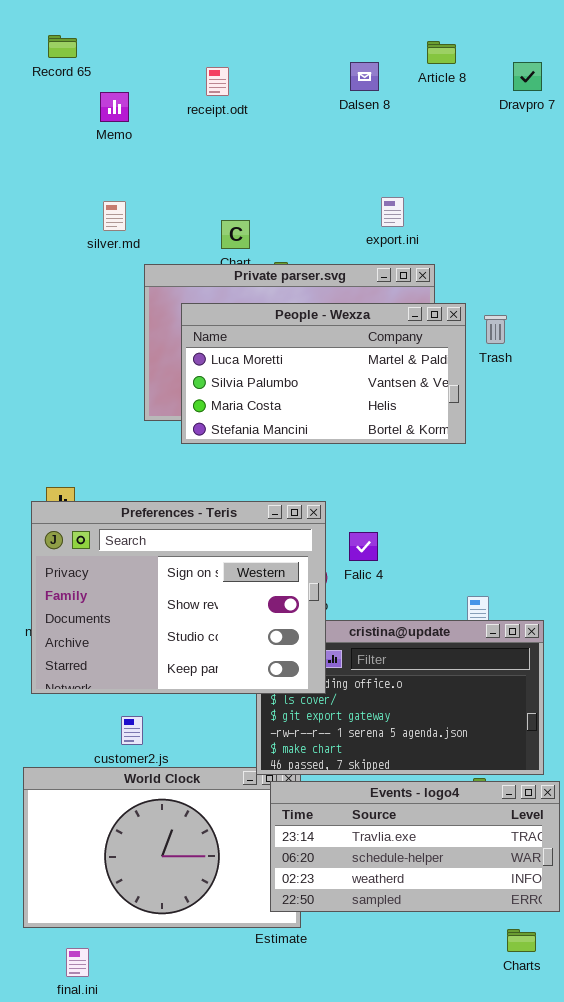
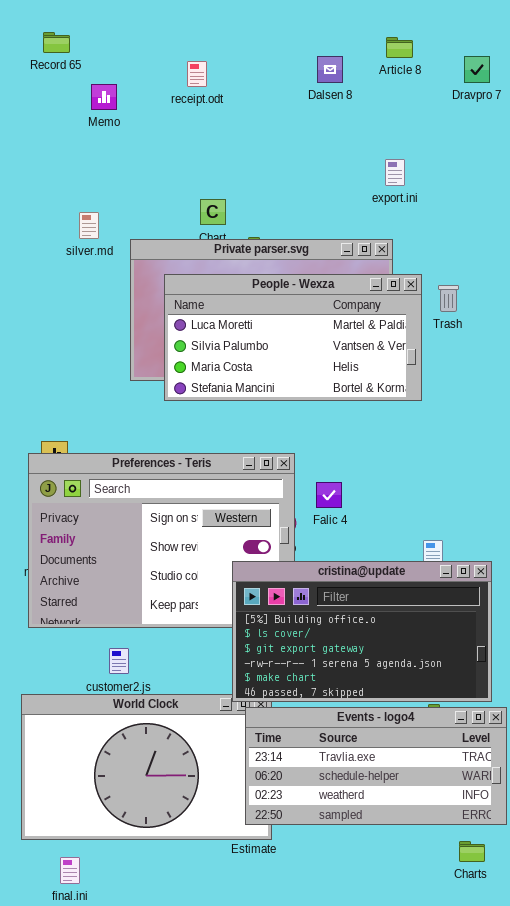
export.ini: [381,197,404,227] -> [385,159,405,186], moved
silver.md: [103,201,126,231] -> [79,212,99,239], moved
cristina@update: [256,620,544,775] -> [232,561,492,702], raised

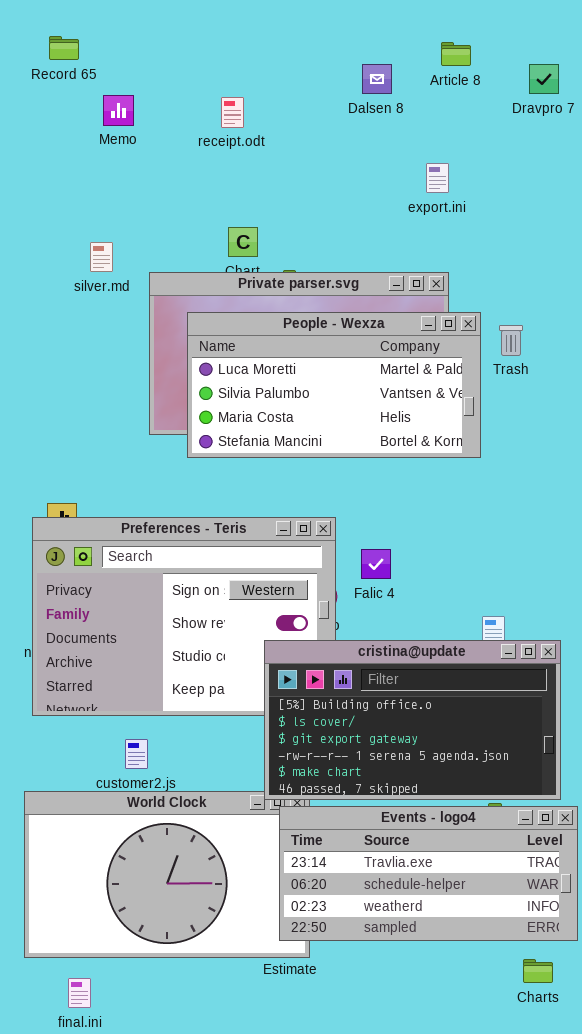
receipt.odt: [187,61,207,87] -> [221,97,244,128], moved
export.ini: [385,159,405,186] -> [426,163,449,193], moved

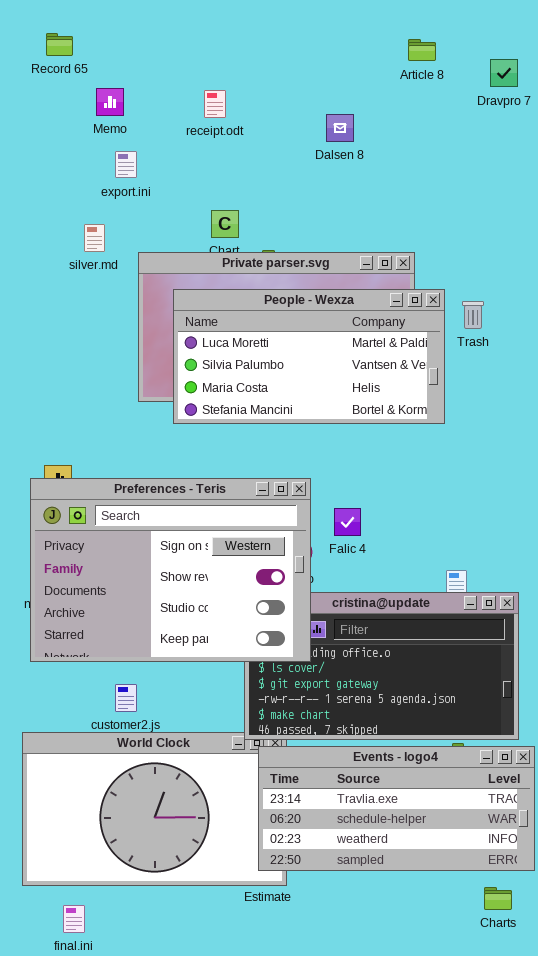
Dalsen 8: [362,64,392,94] -> [326,114,354,142], moved
export.ini: [426,163,449,193] -> [115,151,137,178], moved
Preferences - Teris: [32,517,336,716] -> [30,478,311,662], raised

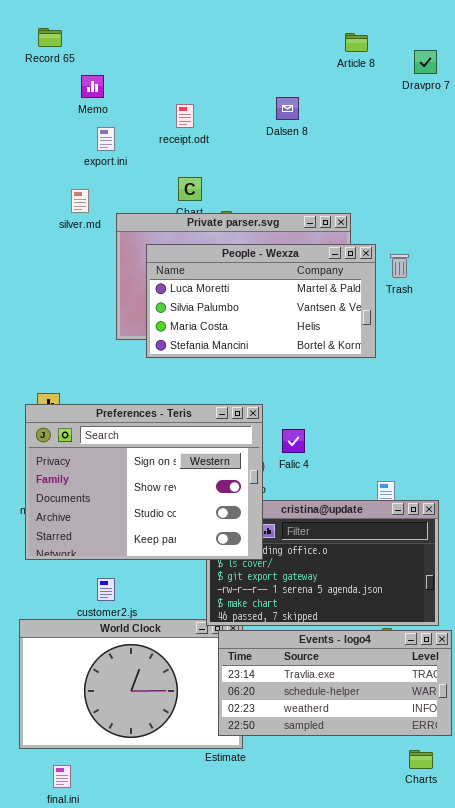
receipt.odt: [204,90,226,118] -> [176,104,194,128], moved

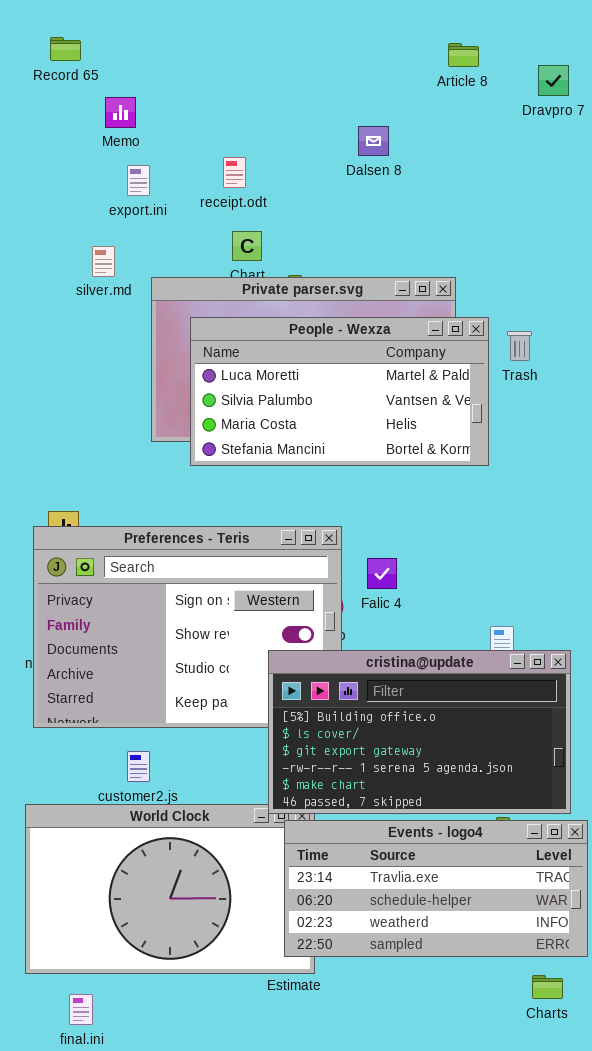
receipt.odt: [176,104,194,128] -> [223,157,246,188], moved
cristina@update: [206,500,439,626] -> [268,650,571,814], raised

